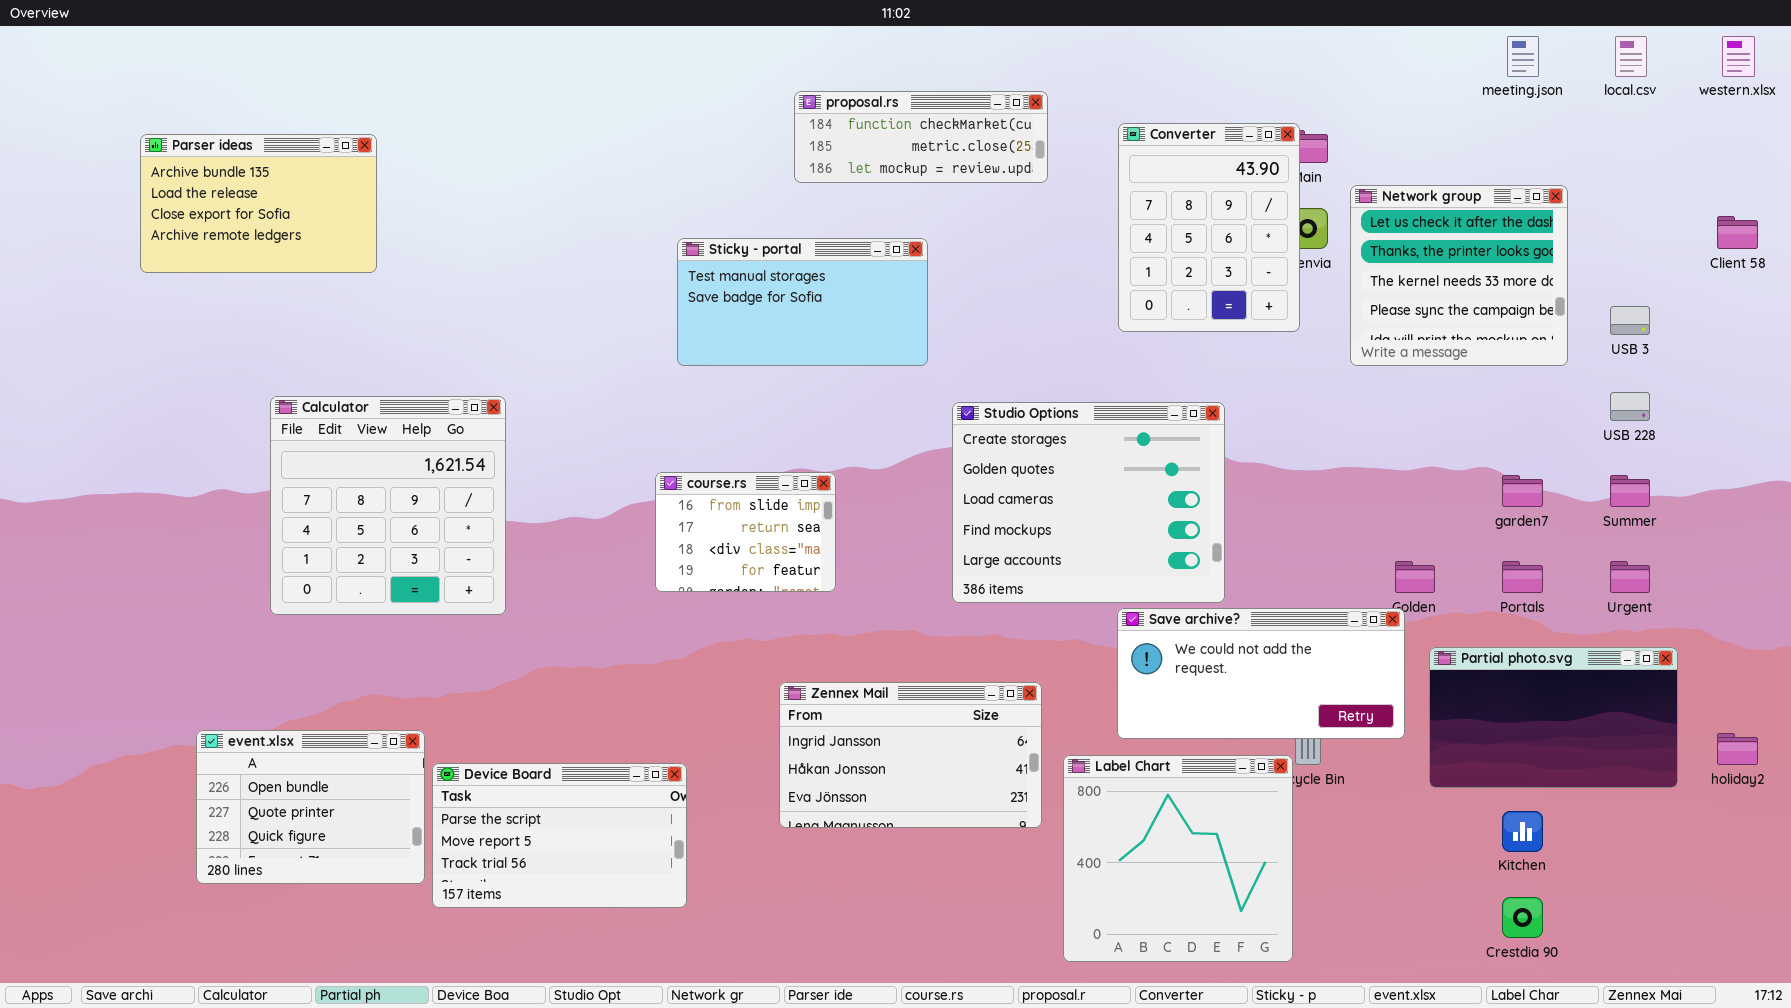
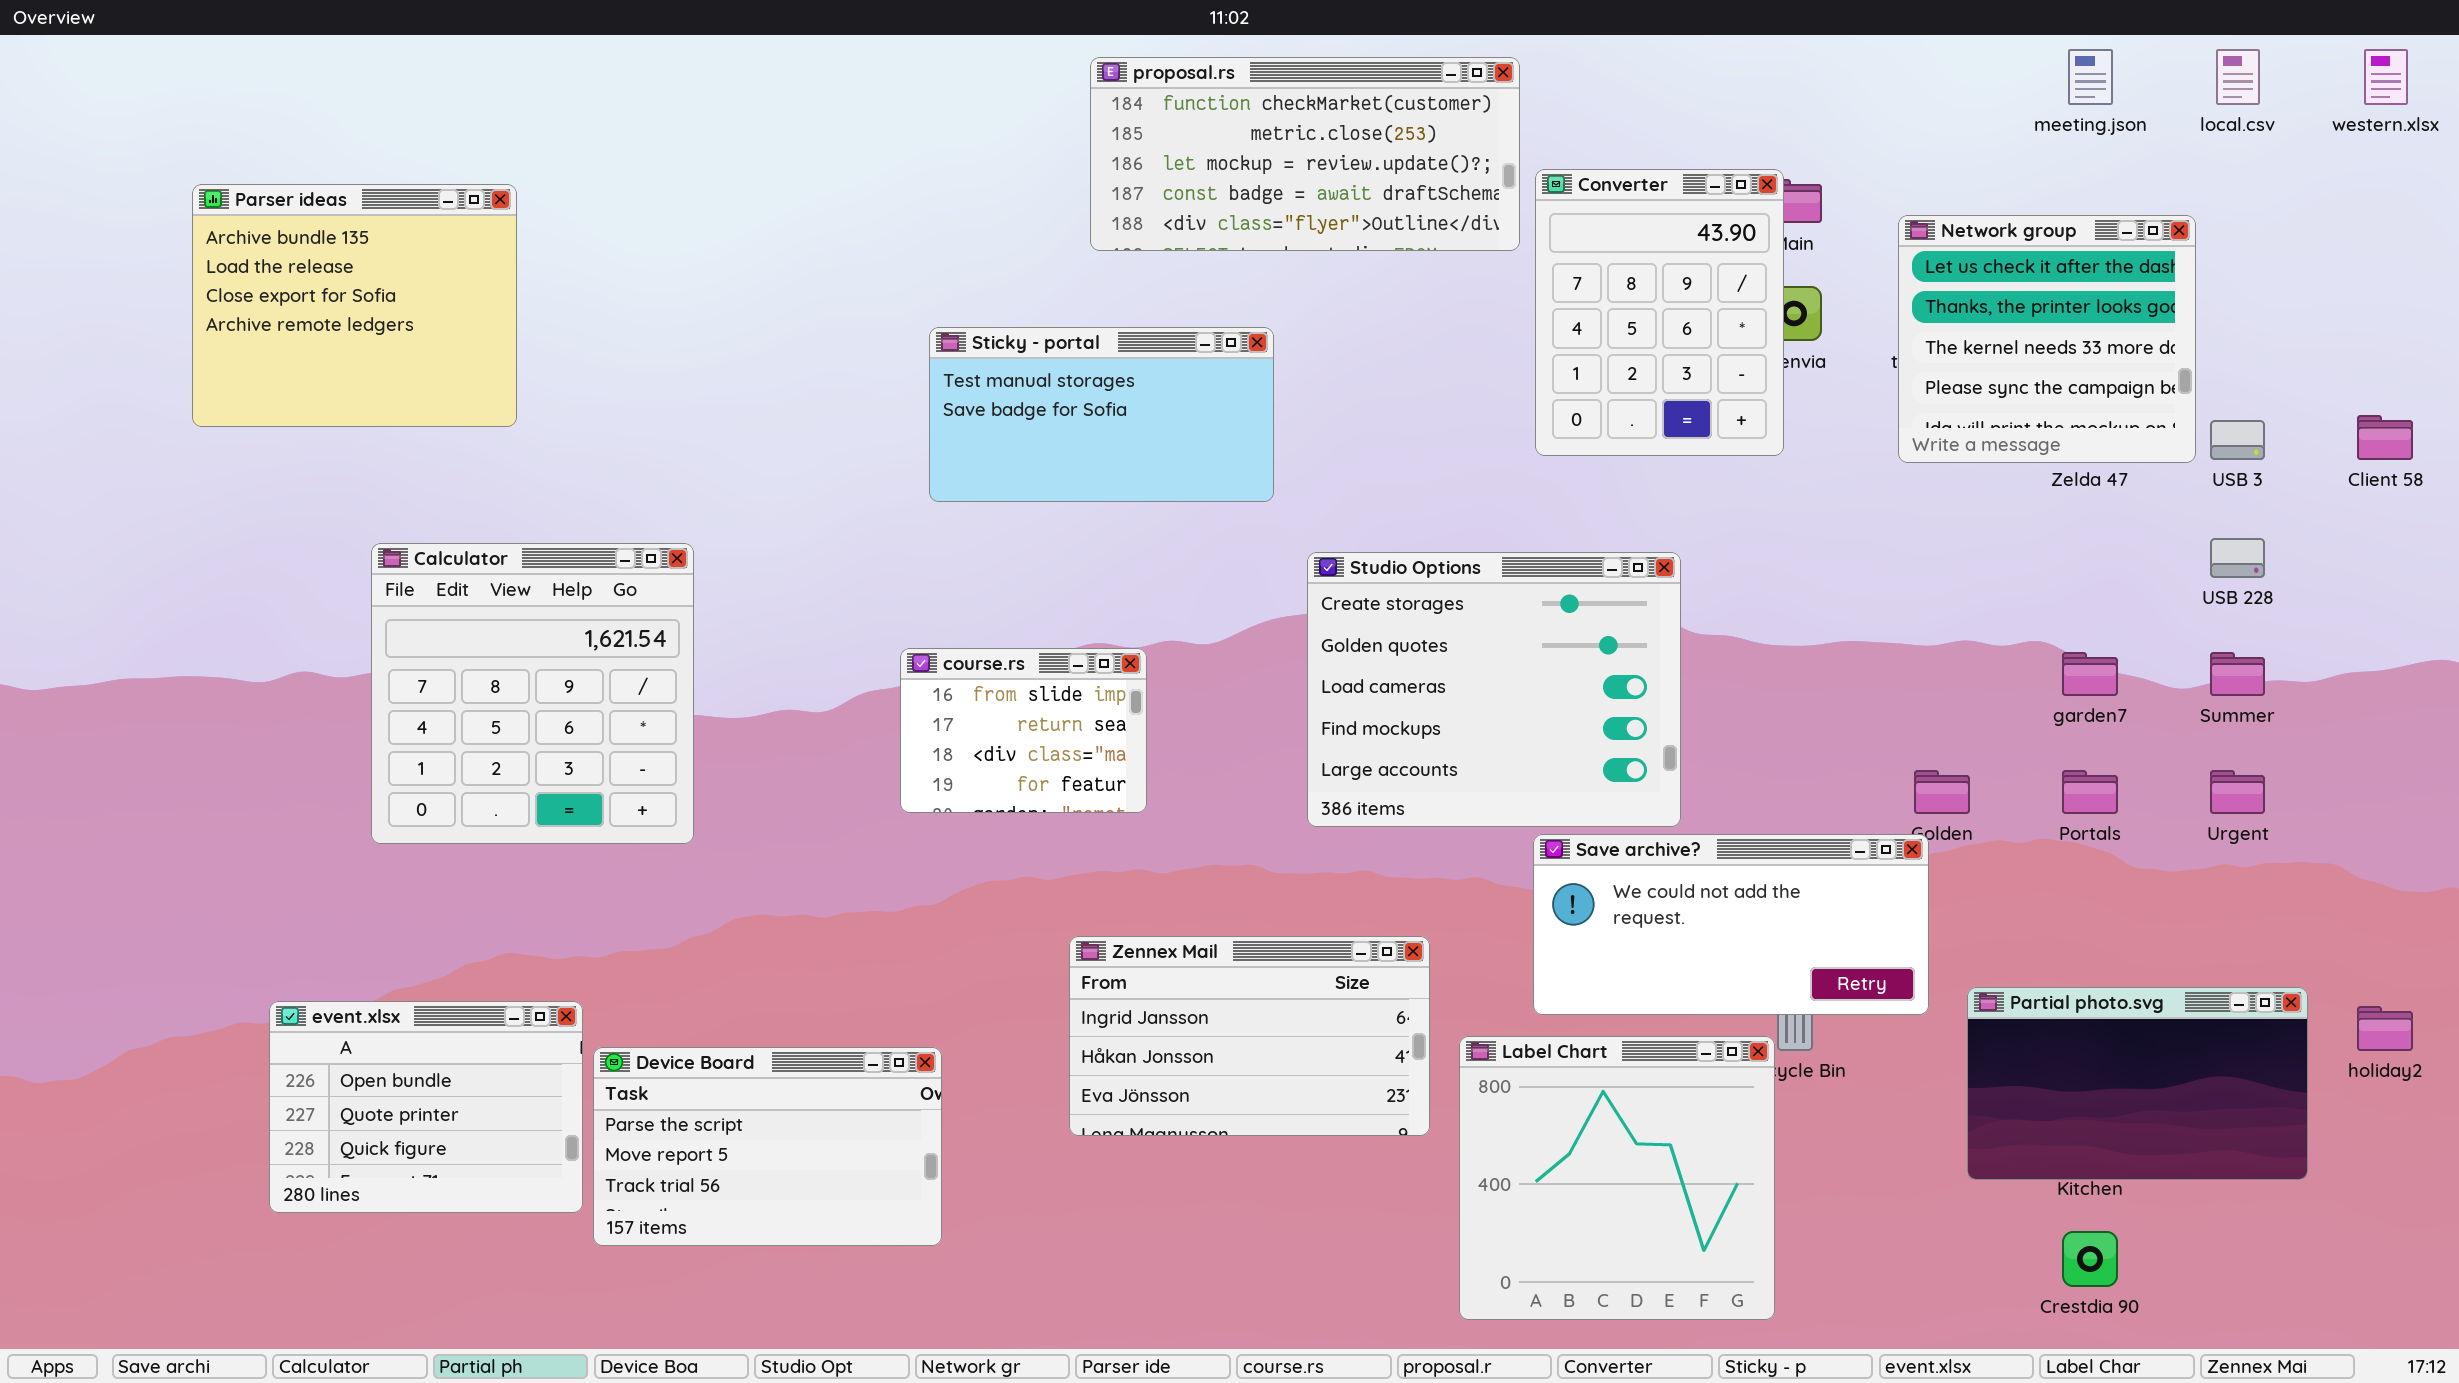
proposal.rs: [794,91,1048,183] -> [1090,57,1520,251], resized
Parser ideas: [140,134,377,273] -> [192,184,517,427], resized
Network group: [1350,185,1568,366] -> [1898,215,2196,463], moved
Client 58: [1717,216,1758,249] -> [2357,415,2413,460], moved
Partial photo.svg: [1429,647,1678,788] -> [1967,987,2308,1180], moved

